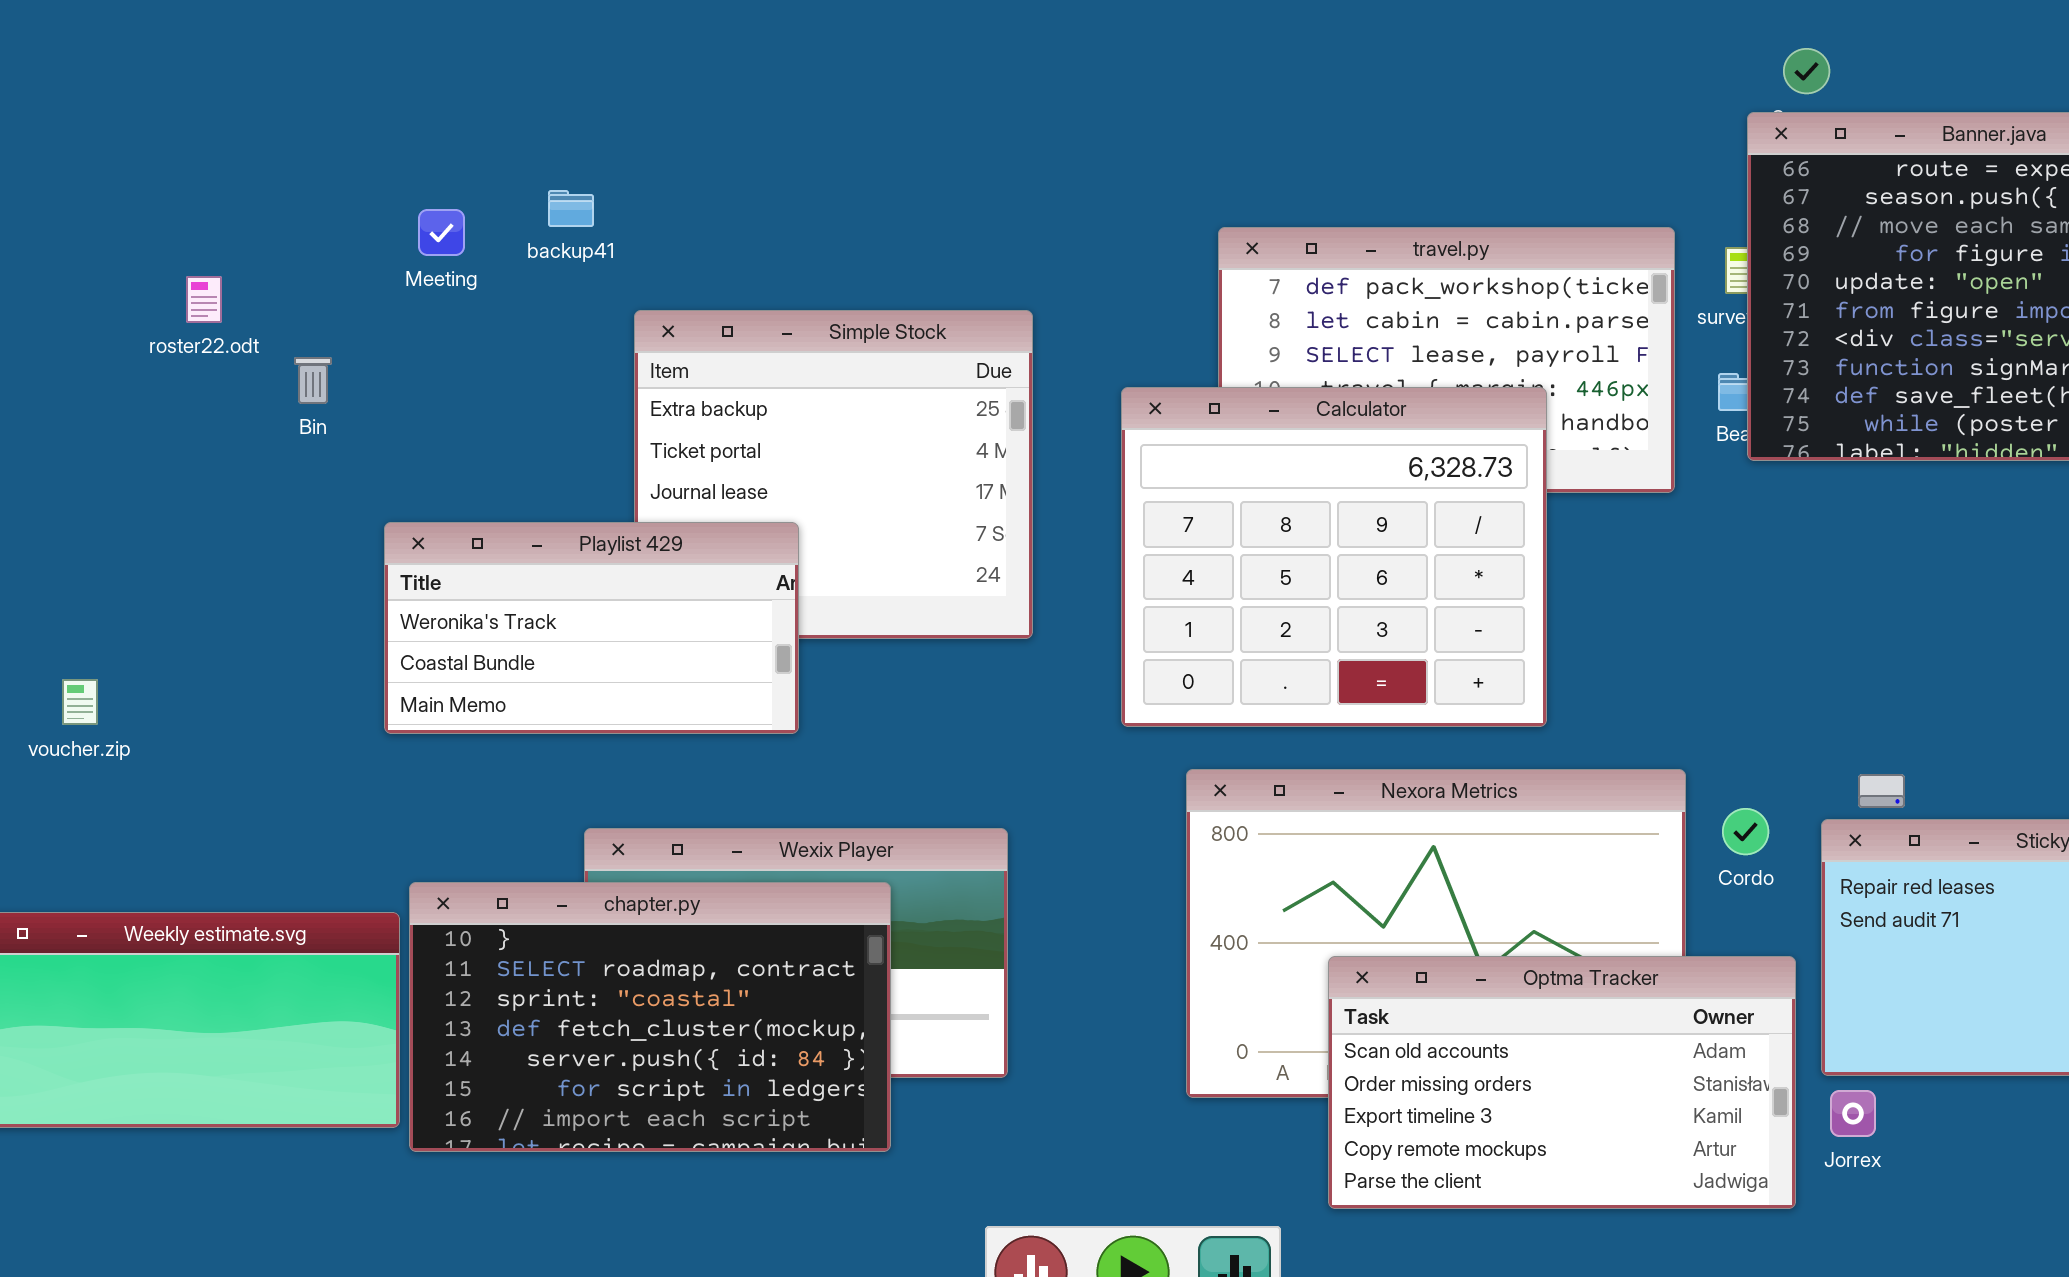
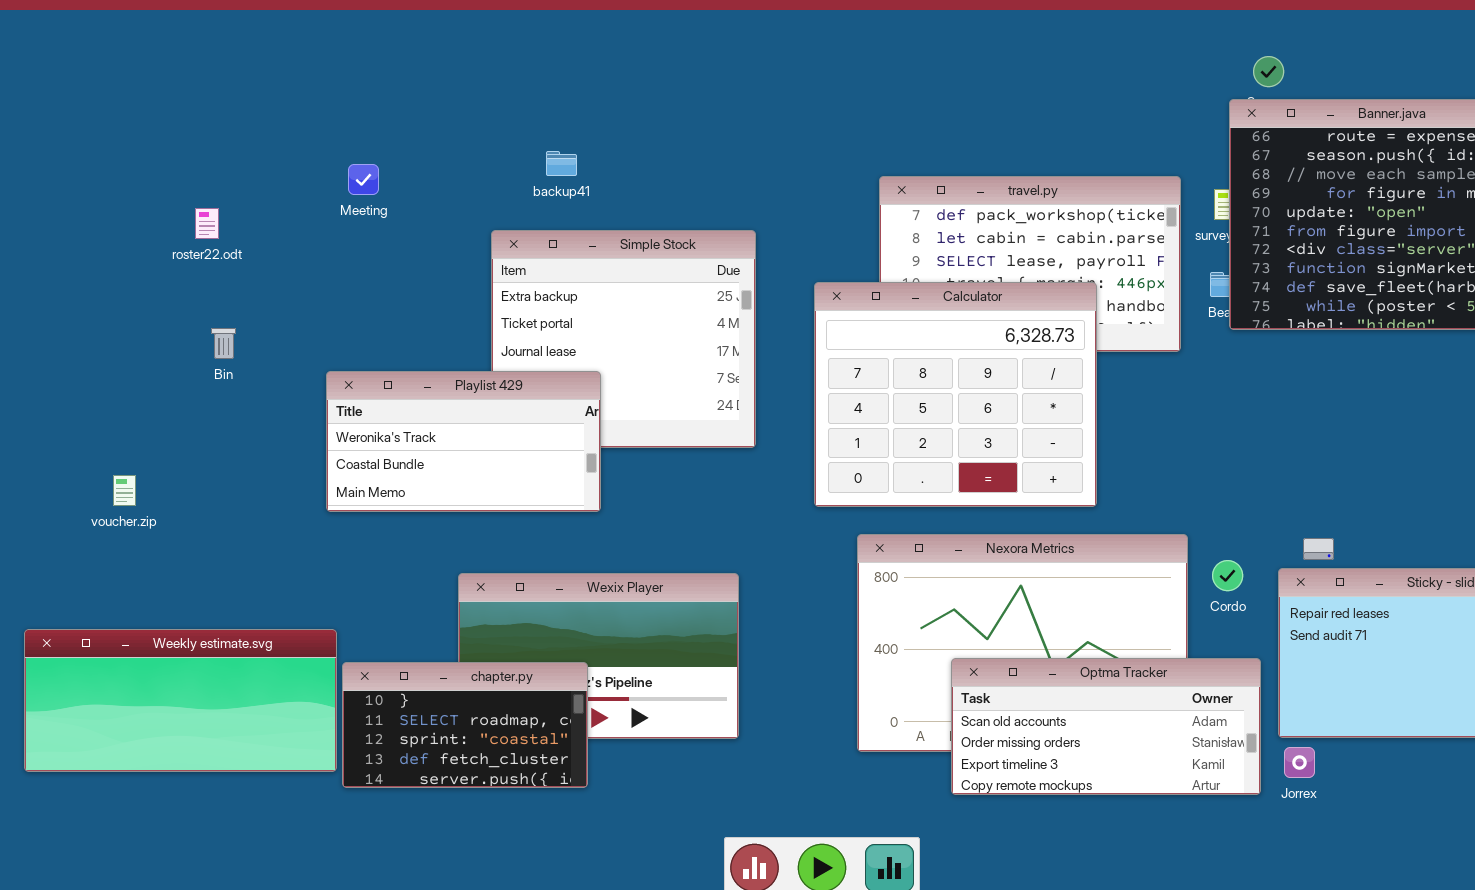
backup41: [548,190,594,227] -> [546,151,577,176], moved
Bin: [294,357,332,404] -> [211,328,236,359], moved
chapter.py: [409,882,891,1152] -> [342,662,588,788], resized
Optma Tracker: [1328,956,1796,1209] -> [951,658,1261,795], resized

